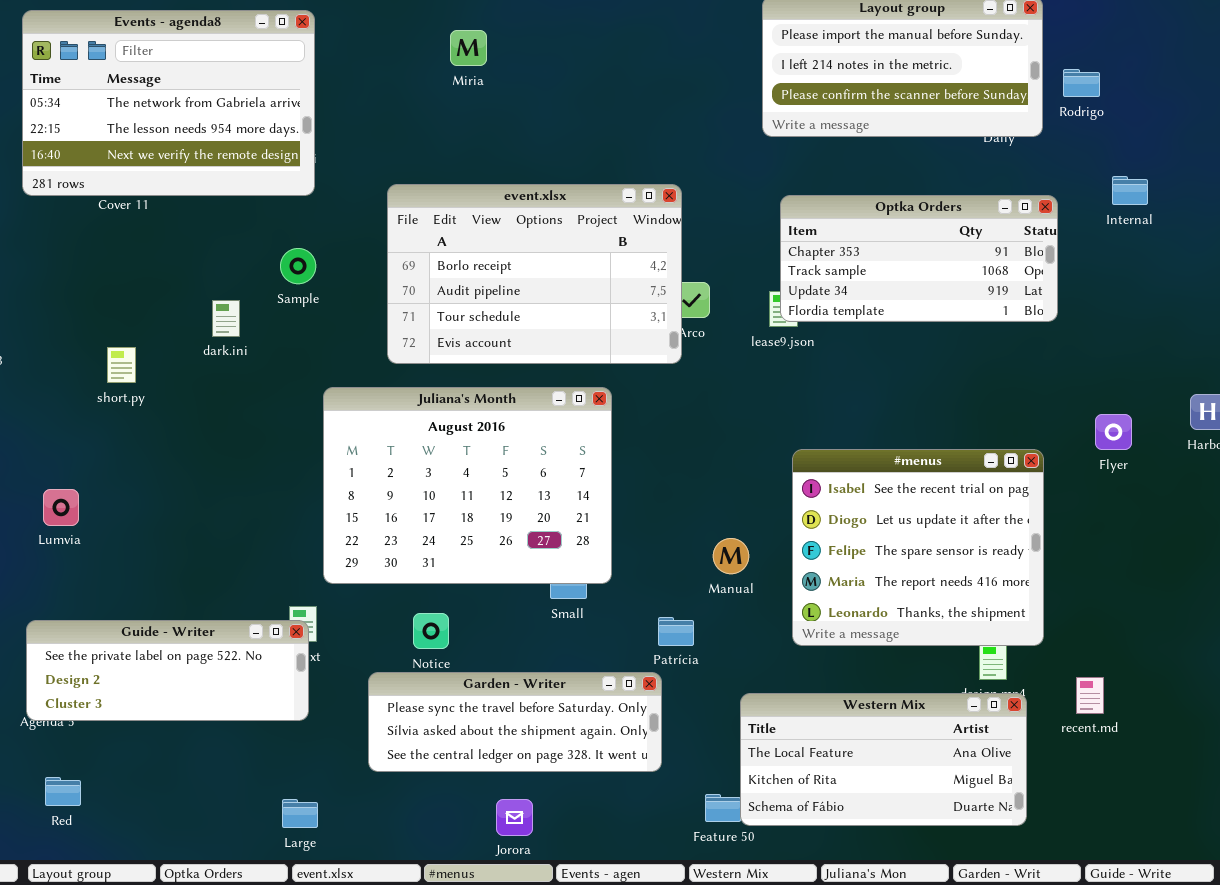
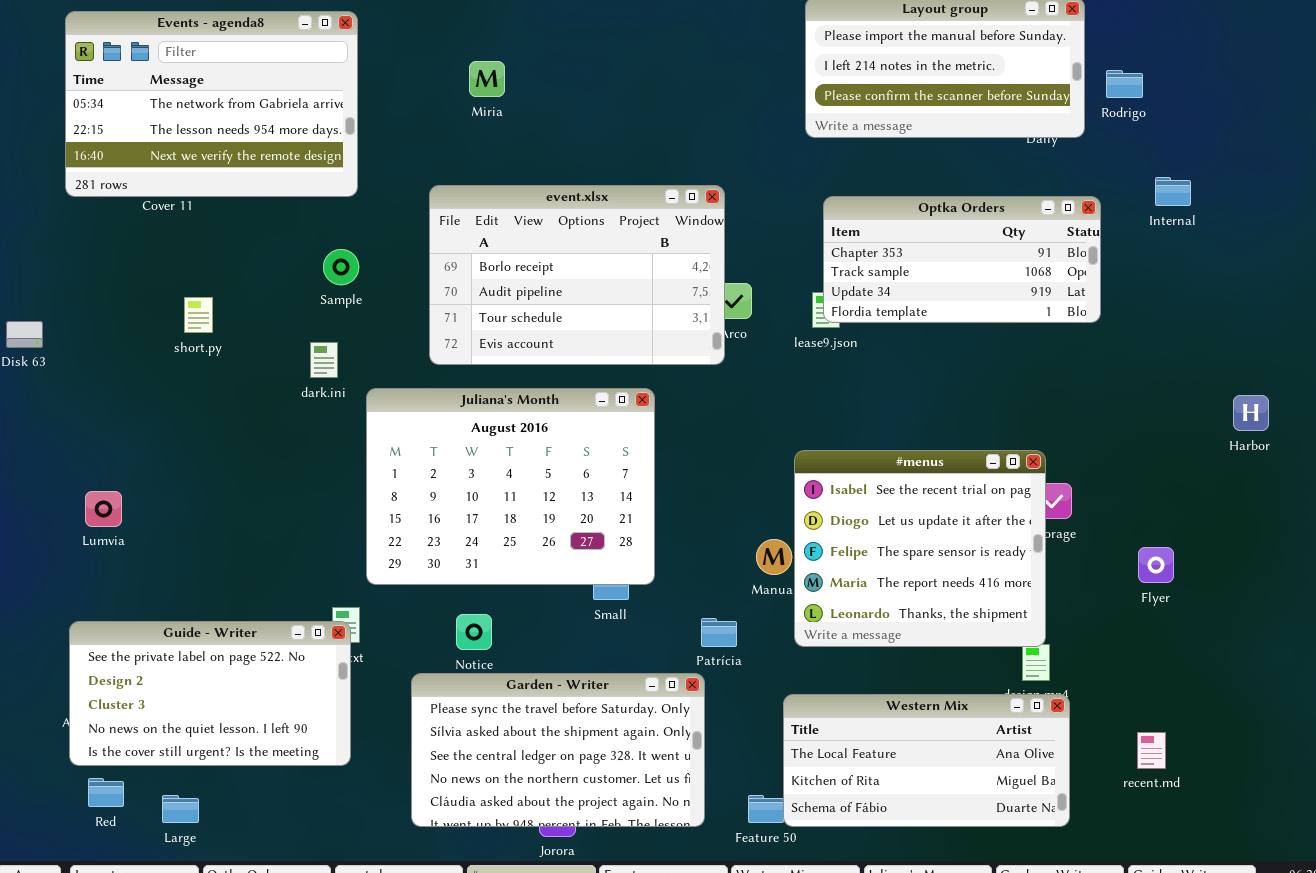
Miria: [450,30,487,66] -> [469,61,505,97], moved
dark.ini: [212,300,240,337] -> [310,342,338,378], moved
short.py: [107,347,136,383] -> [184,297,213,333], moved
Flyer: [1095,414,1132,450] -> [1138,547,1174,583], moved
#menus: [792,449,1044,646] -> [794,450,1046,647], moved
Guide - Writer: [26,620,309,721] -> [69,621,351,766], resized
Garden - Writer: [368,672,662,772] -> [411,673,705,827], resized
recent.md: [1076,677,1104,714] -> [1137,732,1166,769], moved
Large: [282,799,318,828] -> [162,795,199,823], moved

